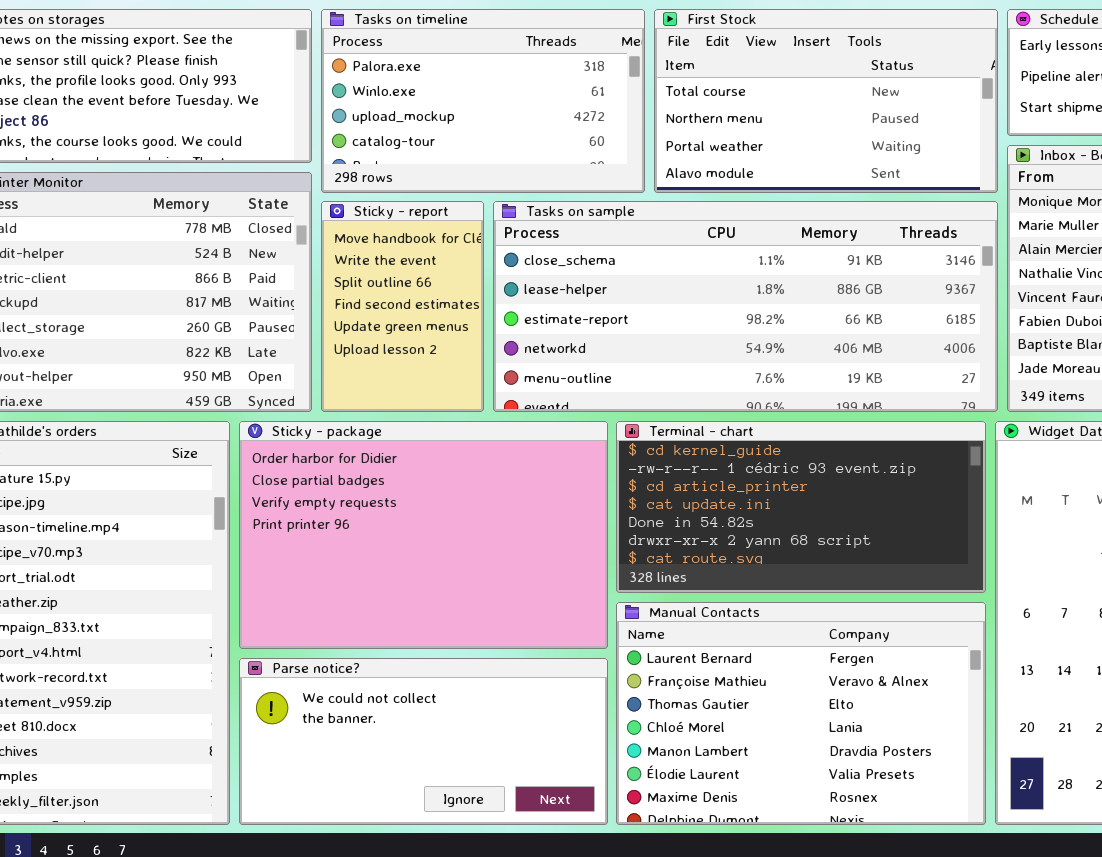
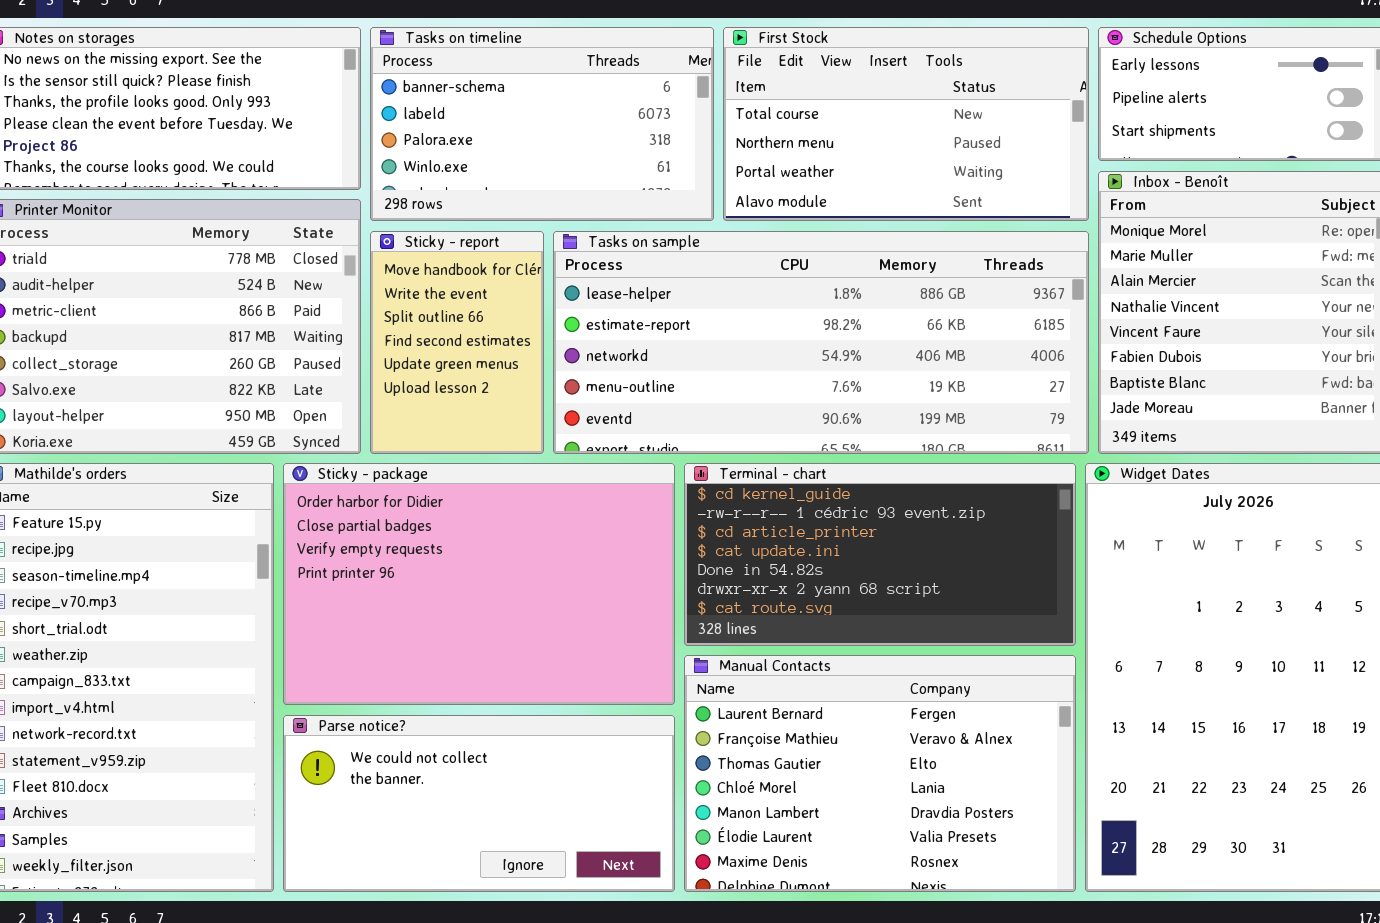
Tasks on timeline: [321,9,645,193] -> [370,27,714,221], scrolled up 2 rows
Tasks on sample: [493,201,998,412] -> [553,231,1089,454], scrolled down 1 row

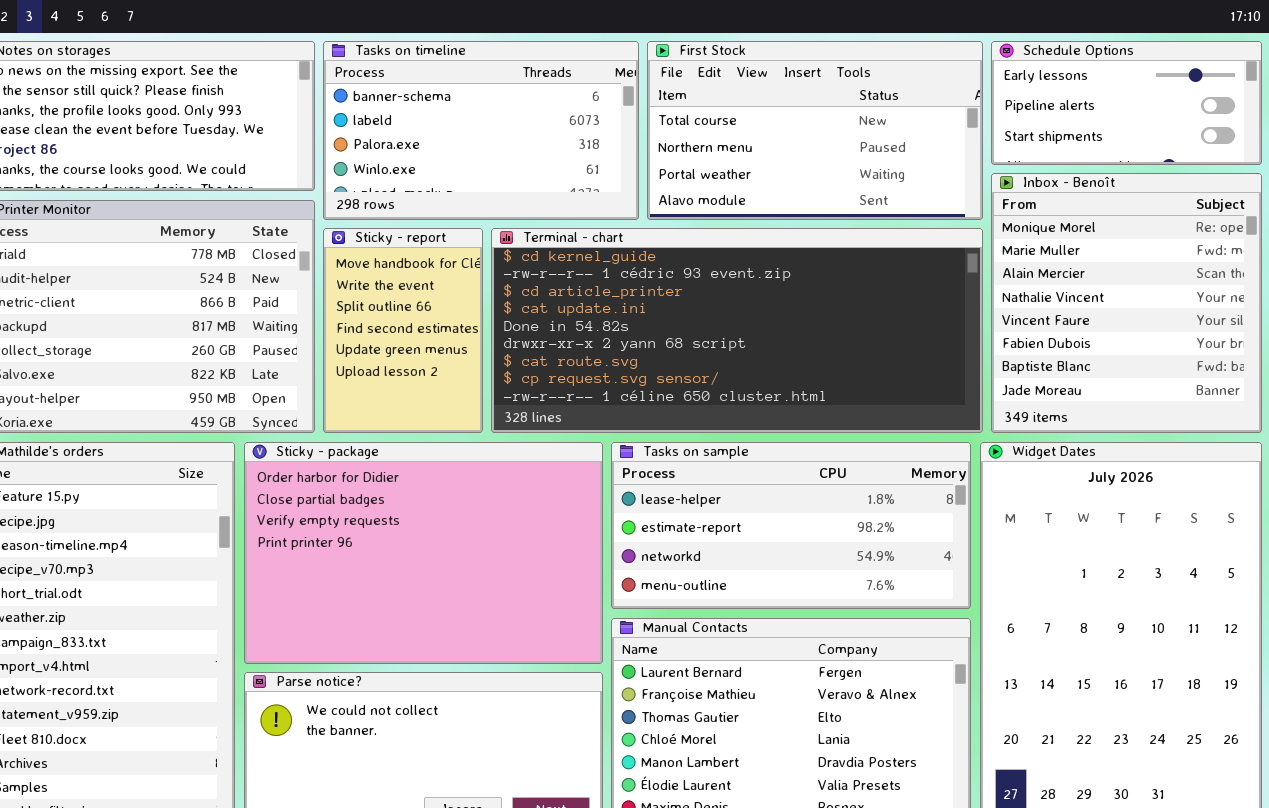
Tasks on sample: [553,231,1089,454] -> [611,442,971,609], moved, resized
Terminal - chart: [684,463,1076,646] -> [491,228,983,433], moved, resized

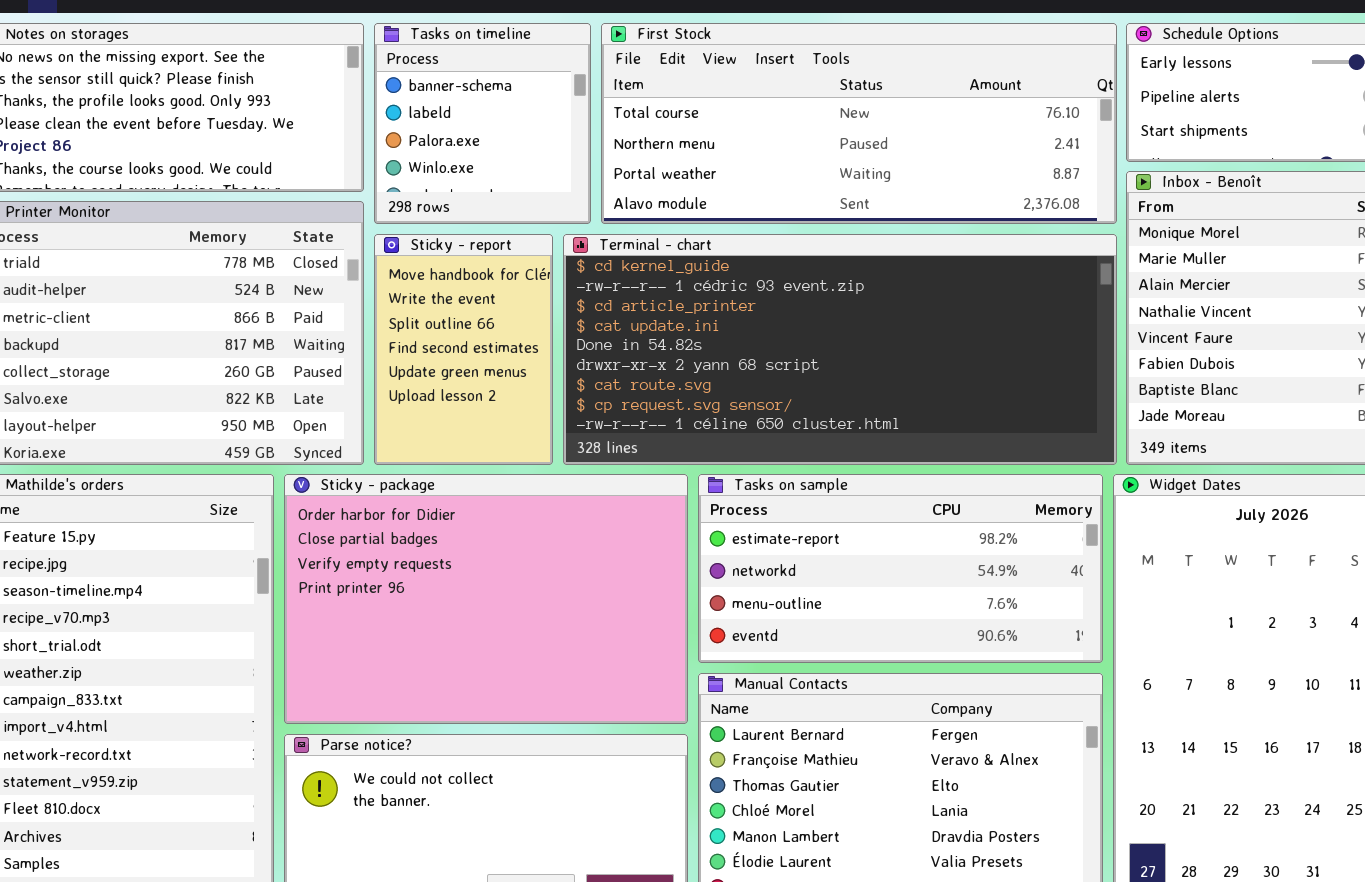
Tasks on timeline: [323,41,639,220] -> [374,23,591,224], resized
First Stock: [647,41,983,220] -> [601,23,1117,224], resized
Tasks on sample: [611,442,971,609] -> [698,474,1103,663], scrolled down 1 row

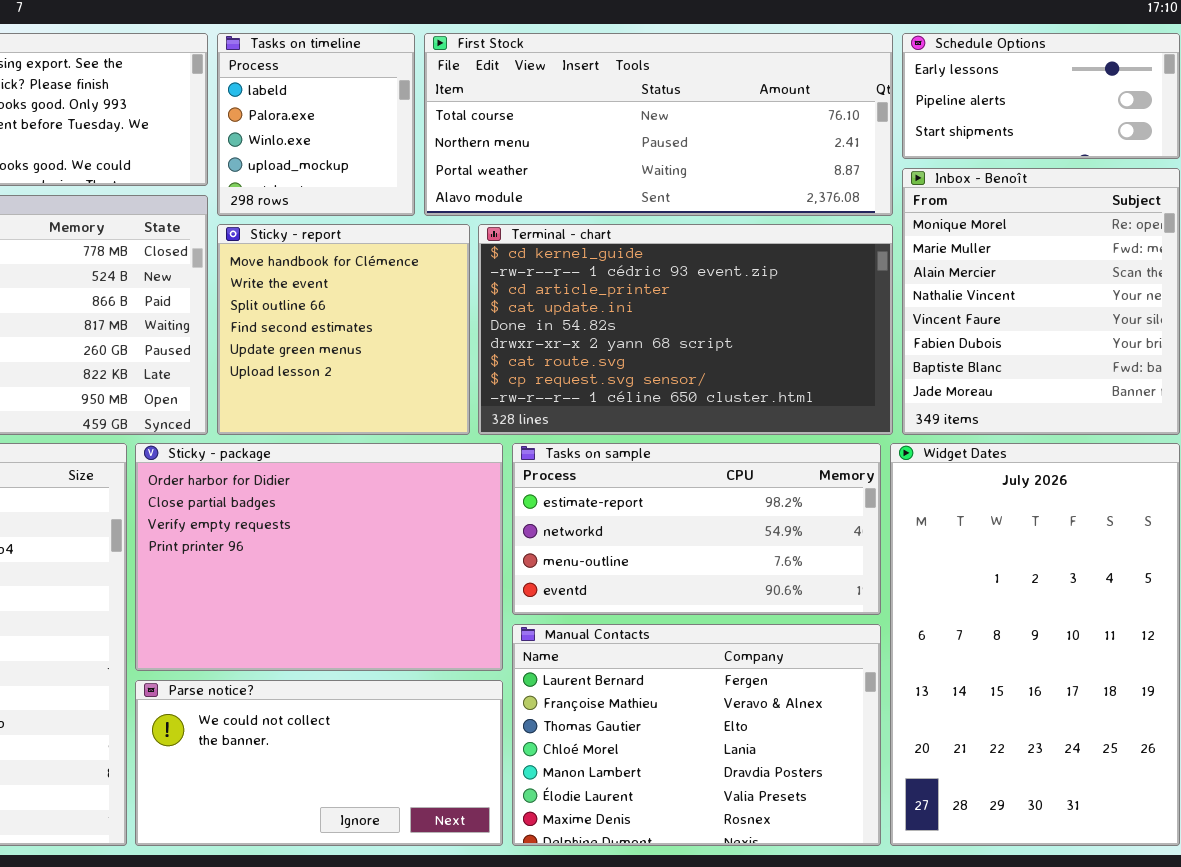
Tasks on timeline: [374,23,591,224] -> [217,33,415,216], scrolled down 1 row
Sticky - report: [374,234,553,465] -> [217,224,470,435], resized
Terminal - chart: [563,234,1117,465] -> [478,224,893,435], resized

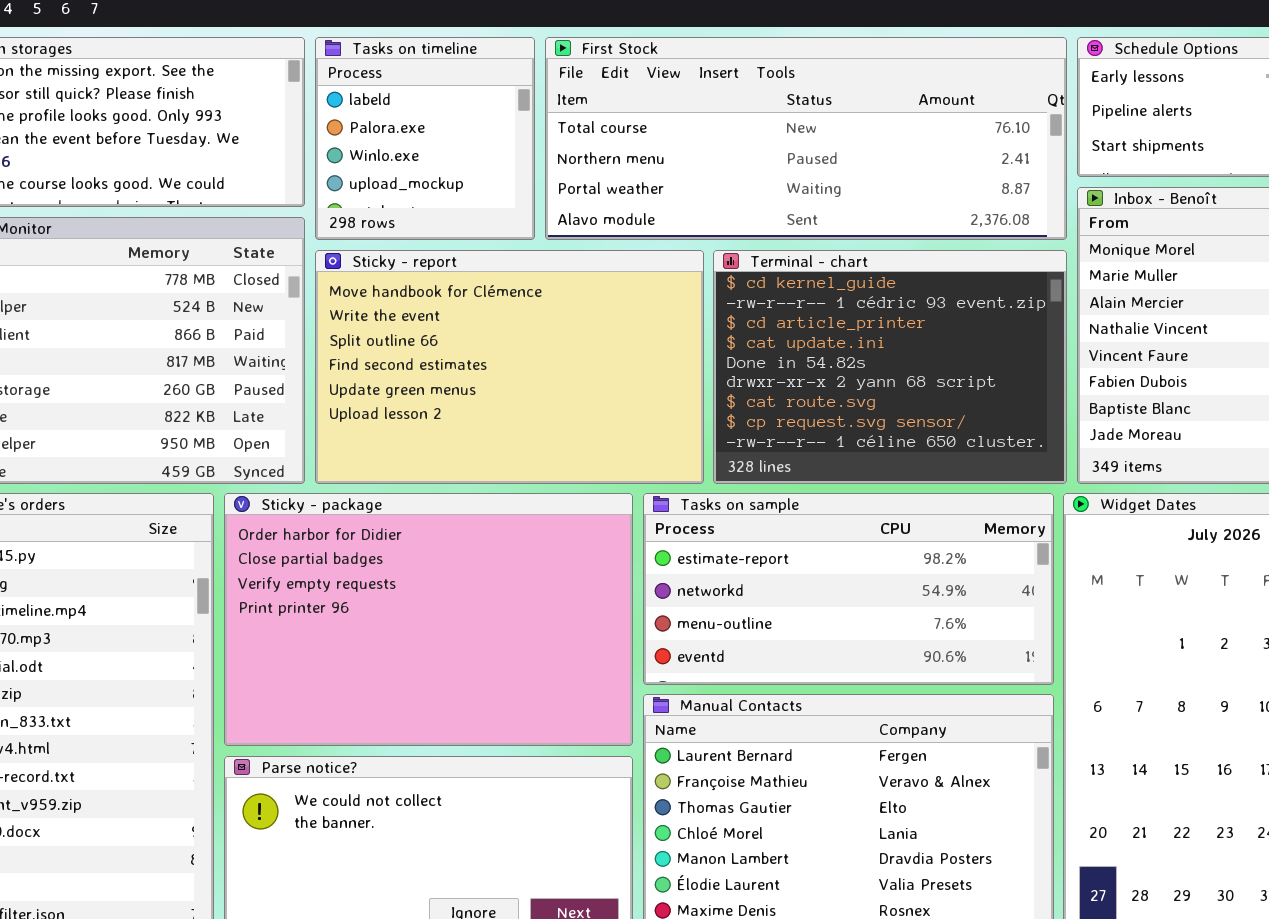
Sticky - report: [217,224,470,435] -> [315,250,704,484], resized
Terminal - chart: [478,224,893,435] -> [713,250,1067,484], resized

